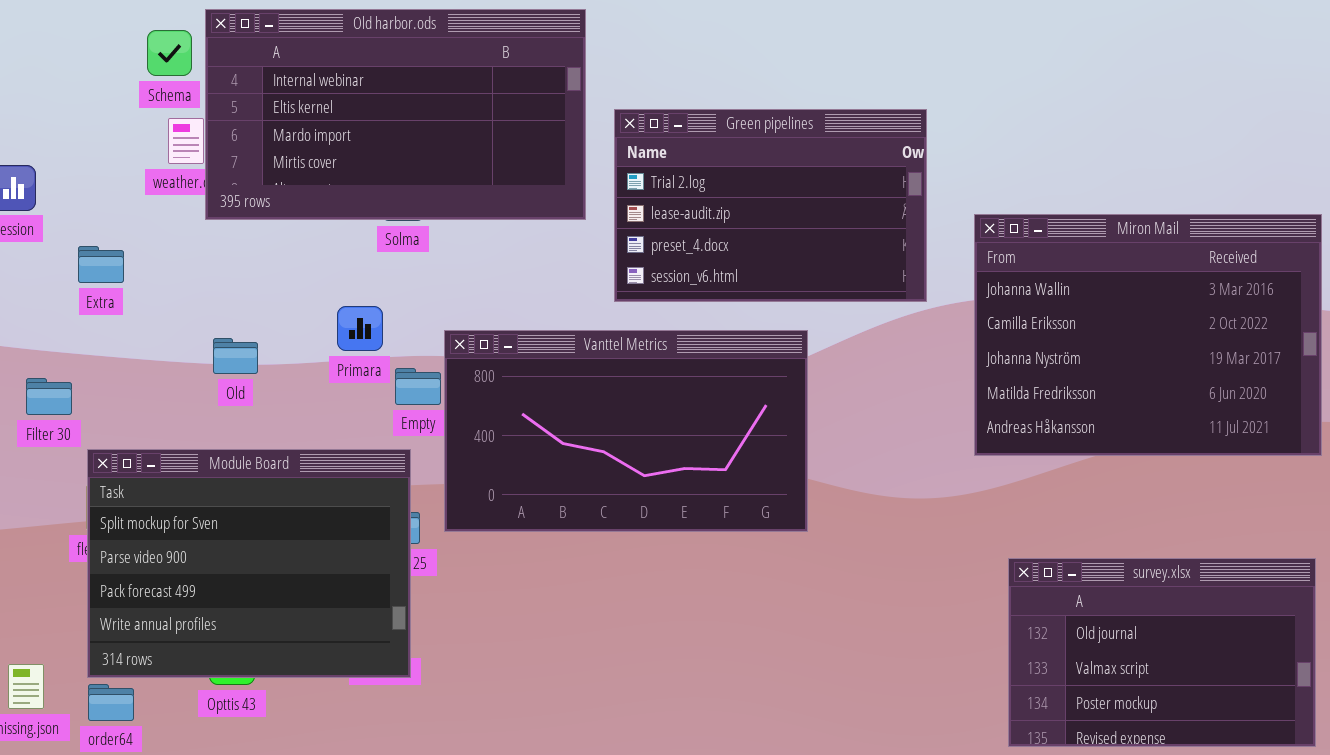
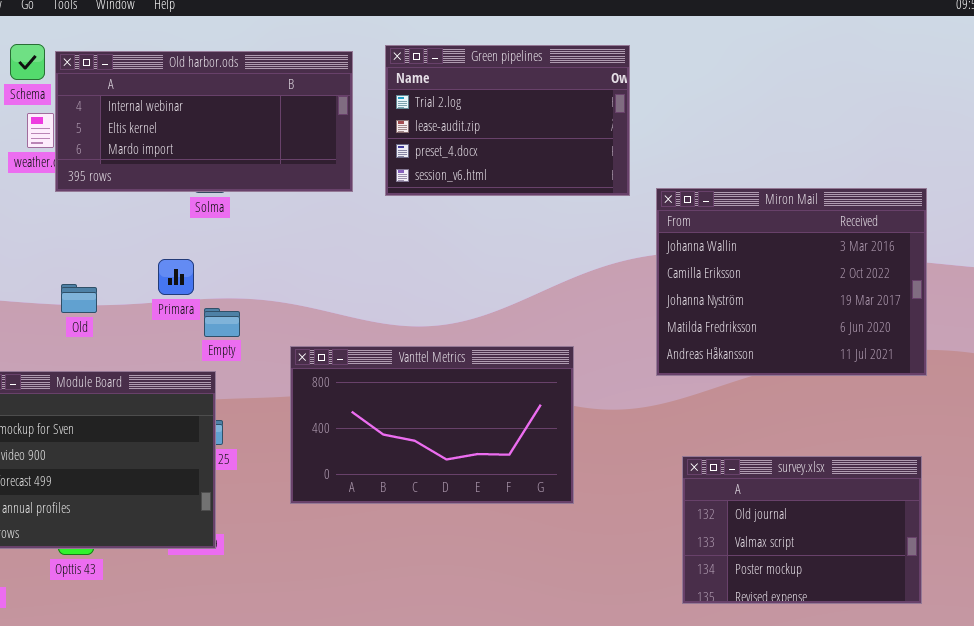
Old harbor.ods: [205,9,586,220] -> [55,51,353,192], resized
Green pipelines: [614,109,927,302] -> [385,45,630,196], moved
Vanttel Metrics: [444,330,808,532] -> [290,346,574,504], moved

